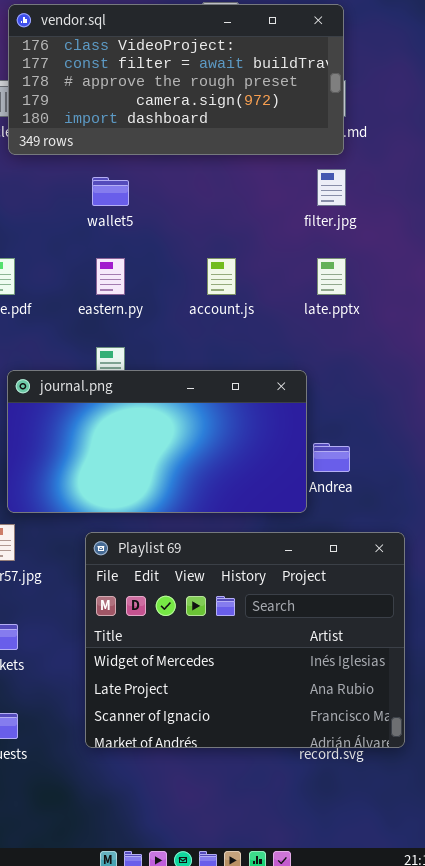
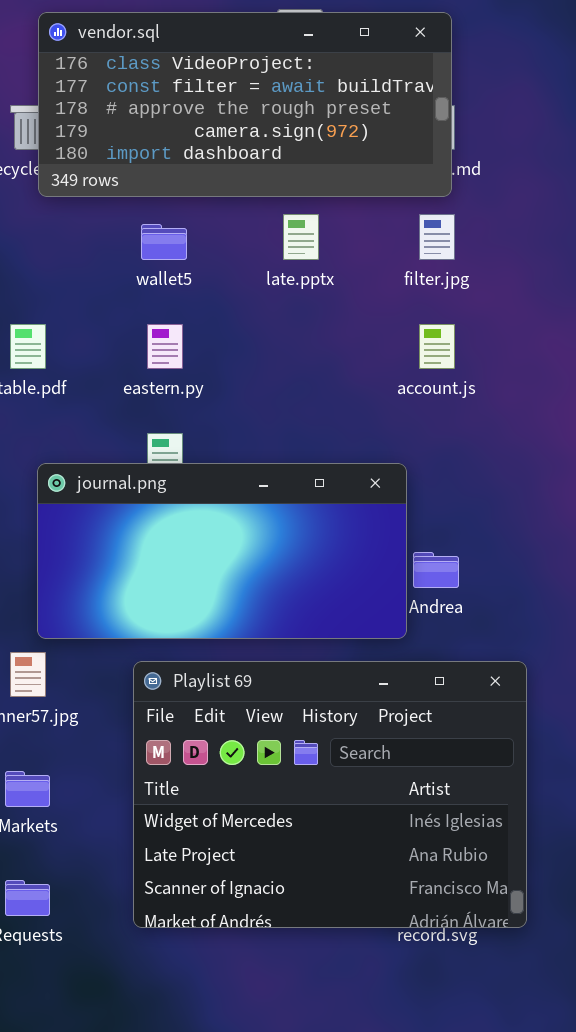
account.js: [207,258,236,295] -> [419,324,455,369], moved
late.pptx: [317,258,346,295] -> [283,214,319,260], moved

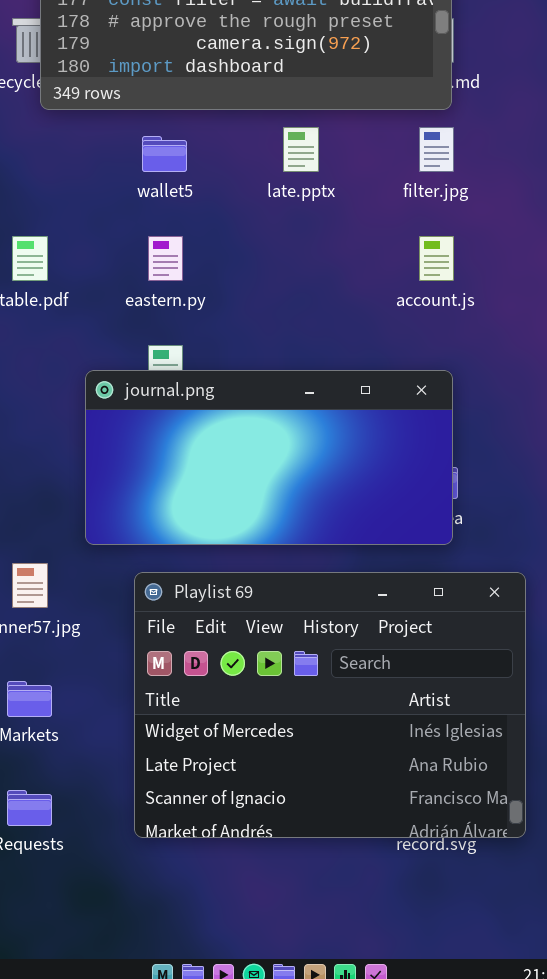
journal.png: [37,463,407,639] -> [85,370,453,545], moved

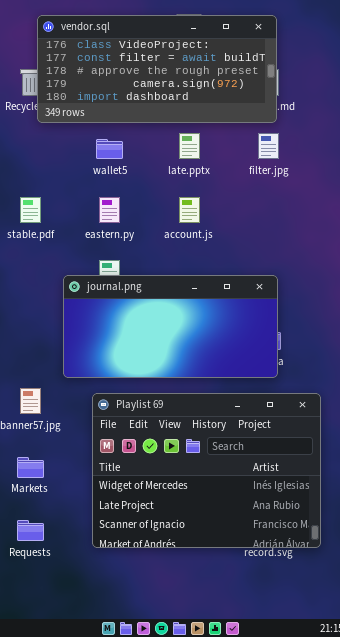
account.js: [419,236,454,281] -> [179,197,200,223], moved

